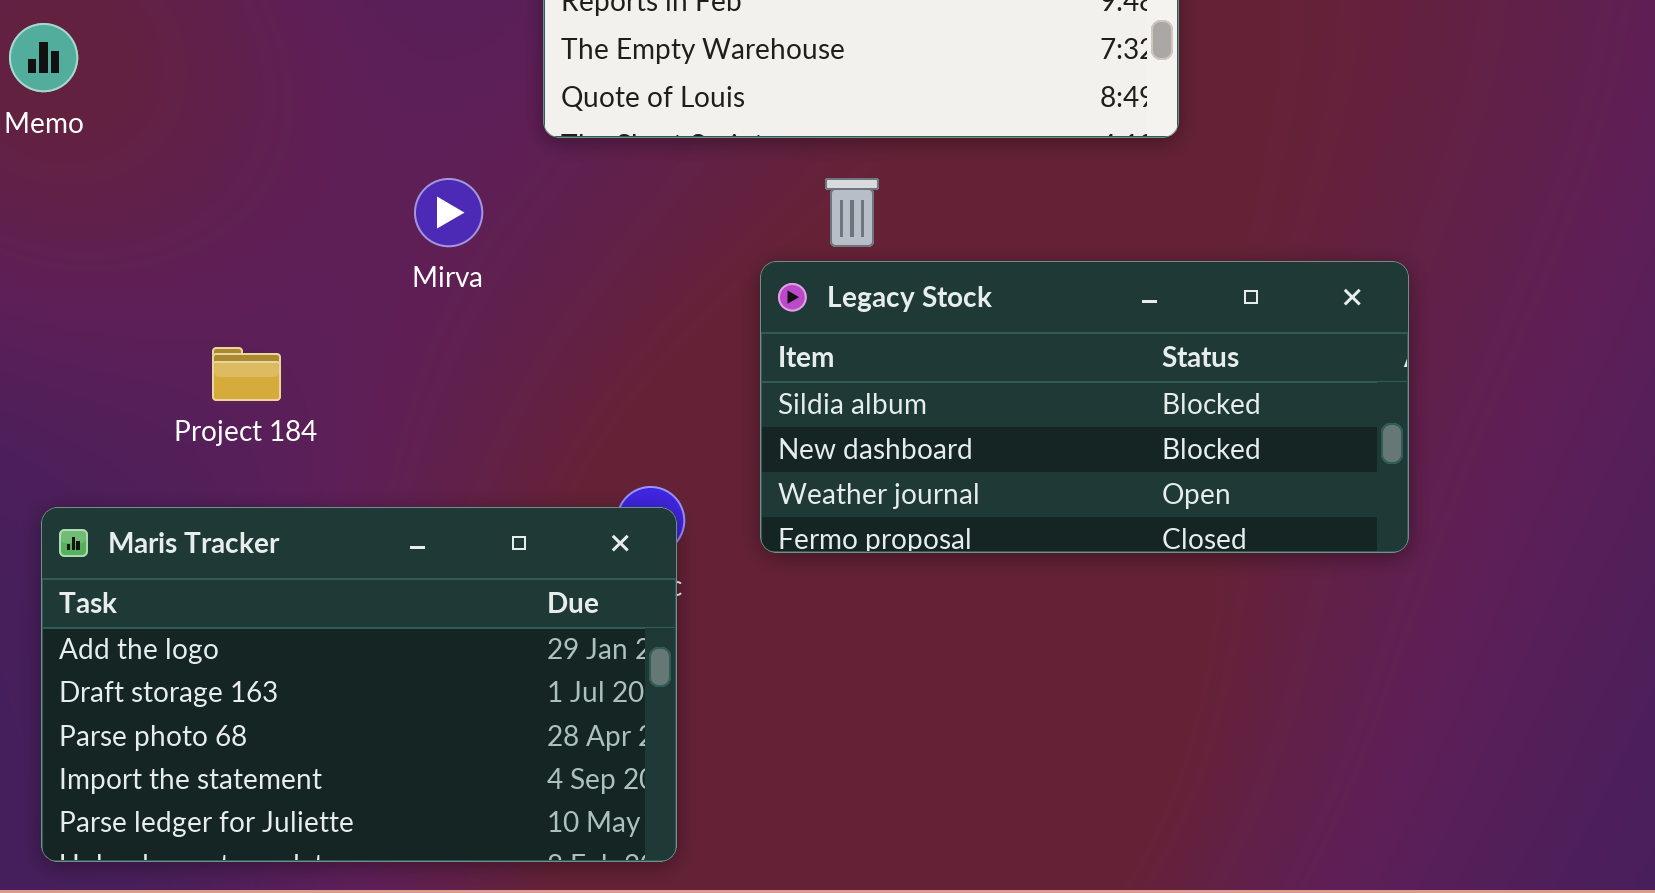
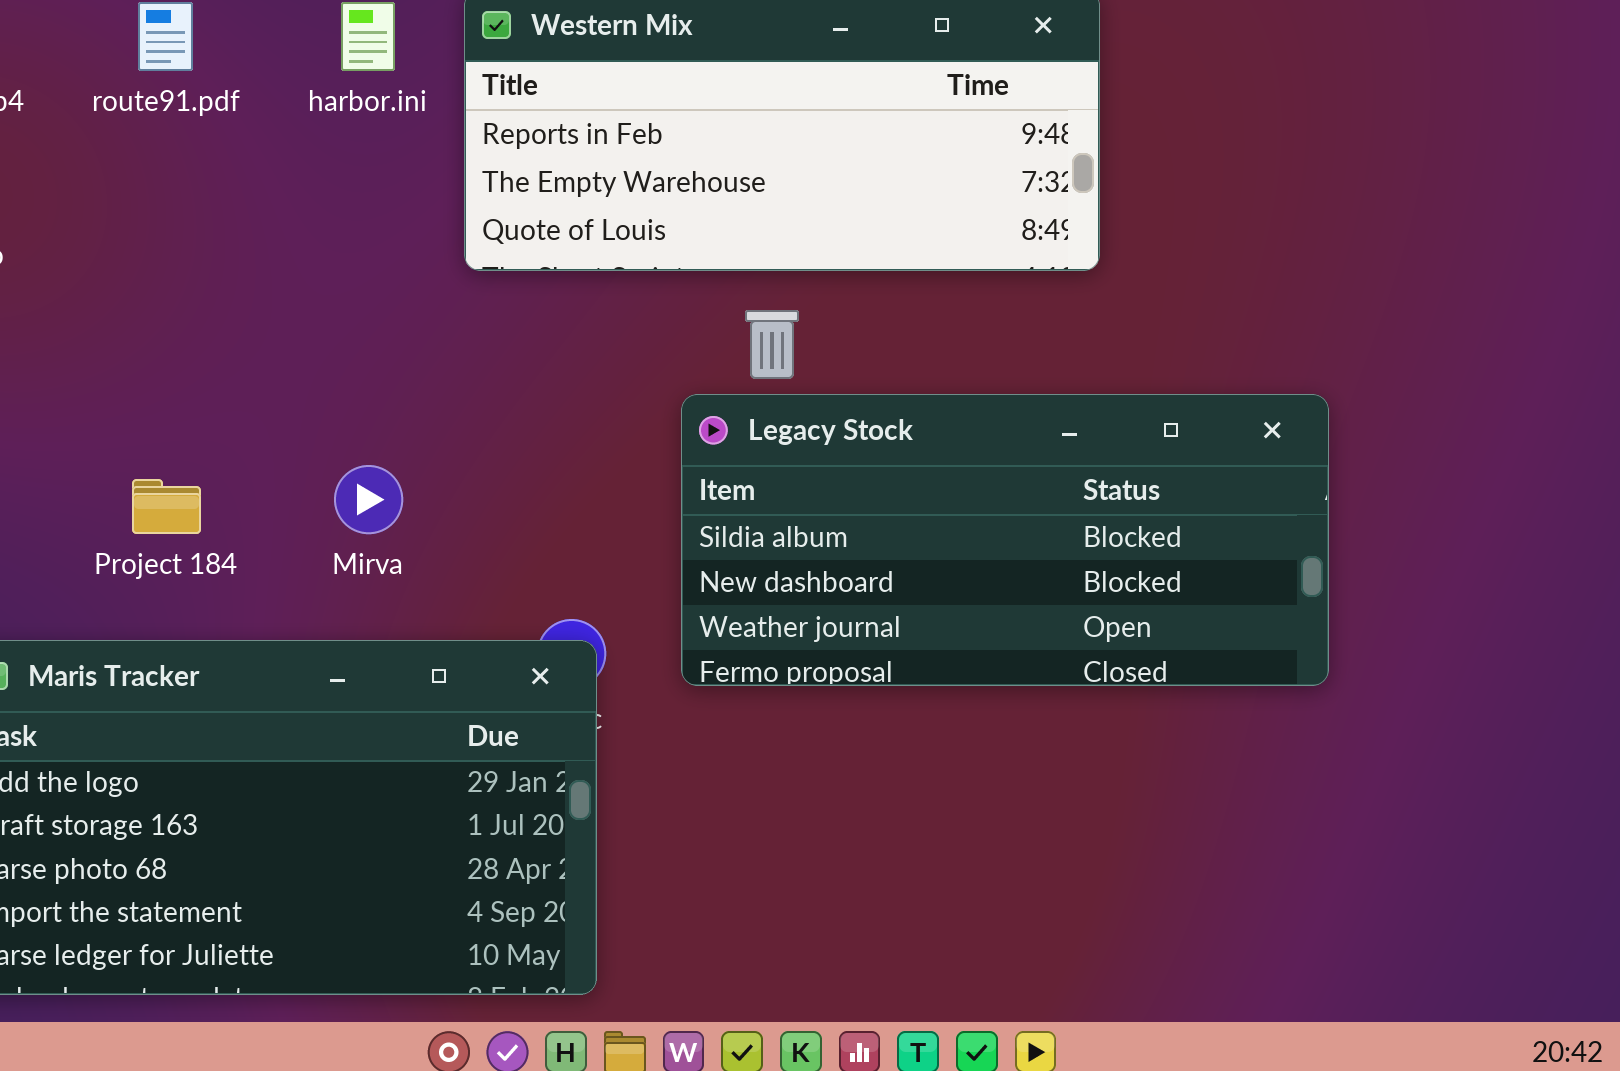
Mirva: [414,178,483,247] -> [334,465,403,534], moved

